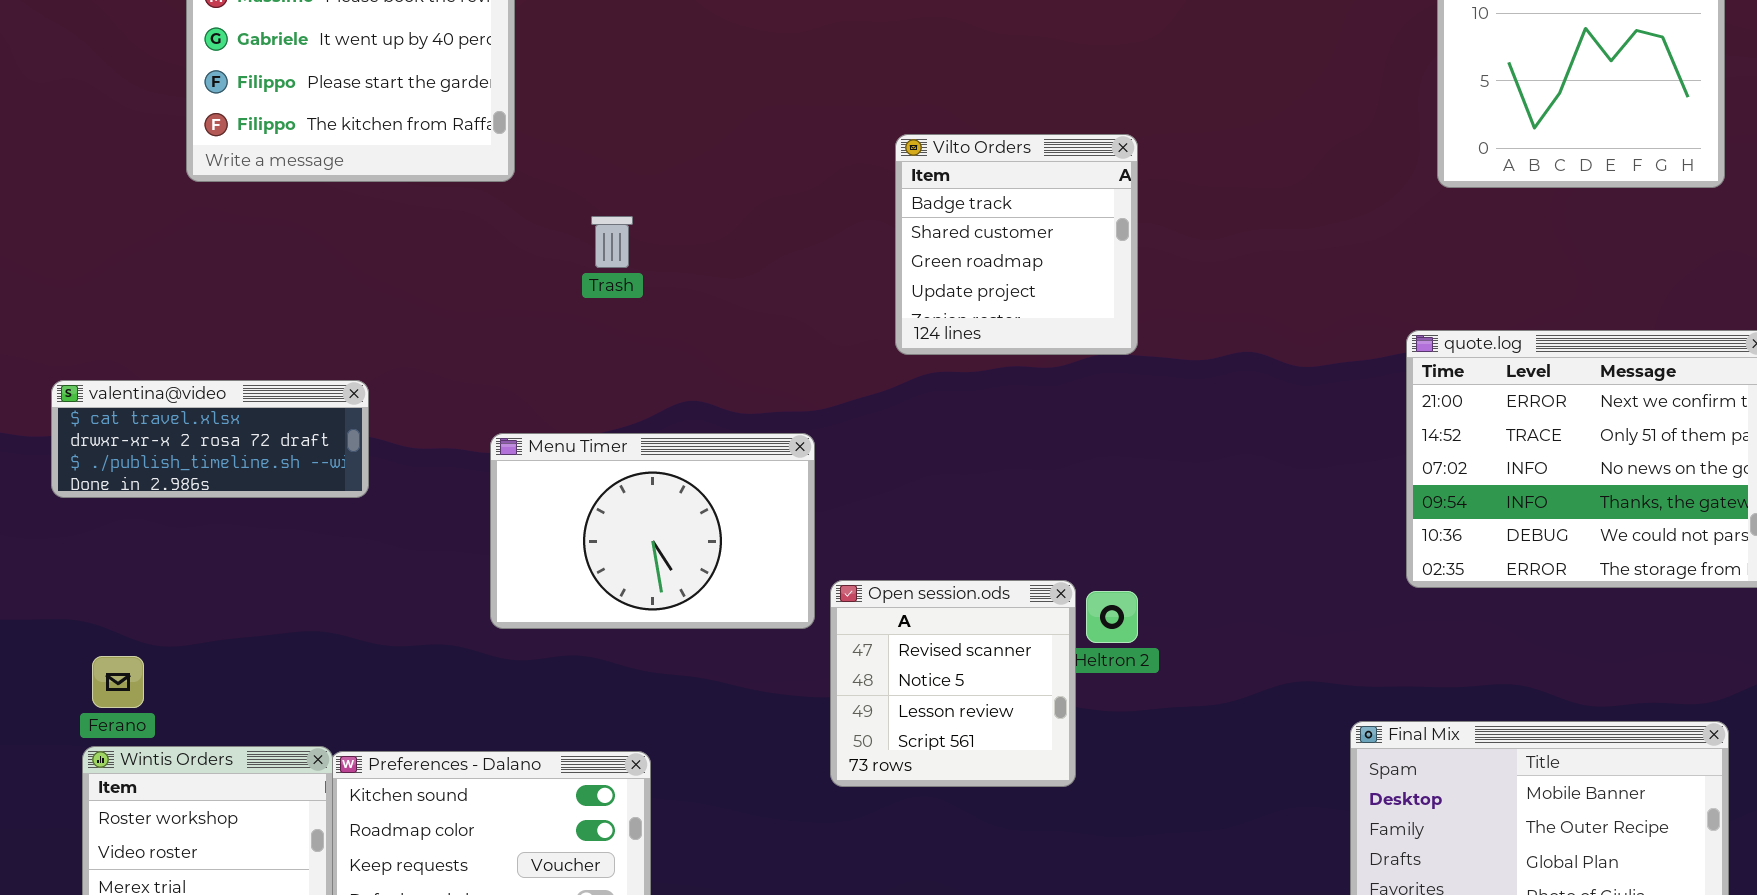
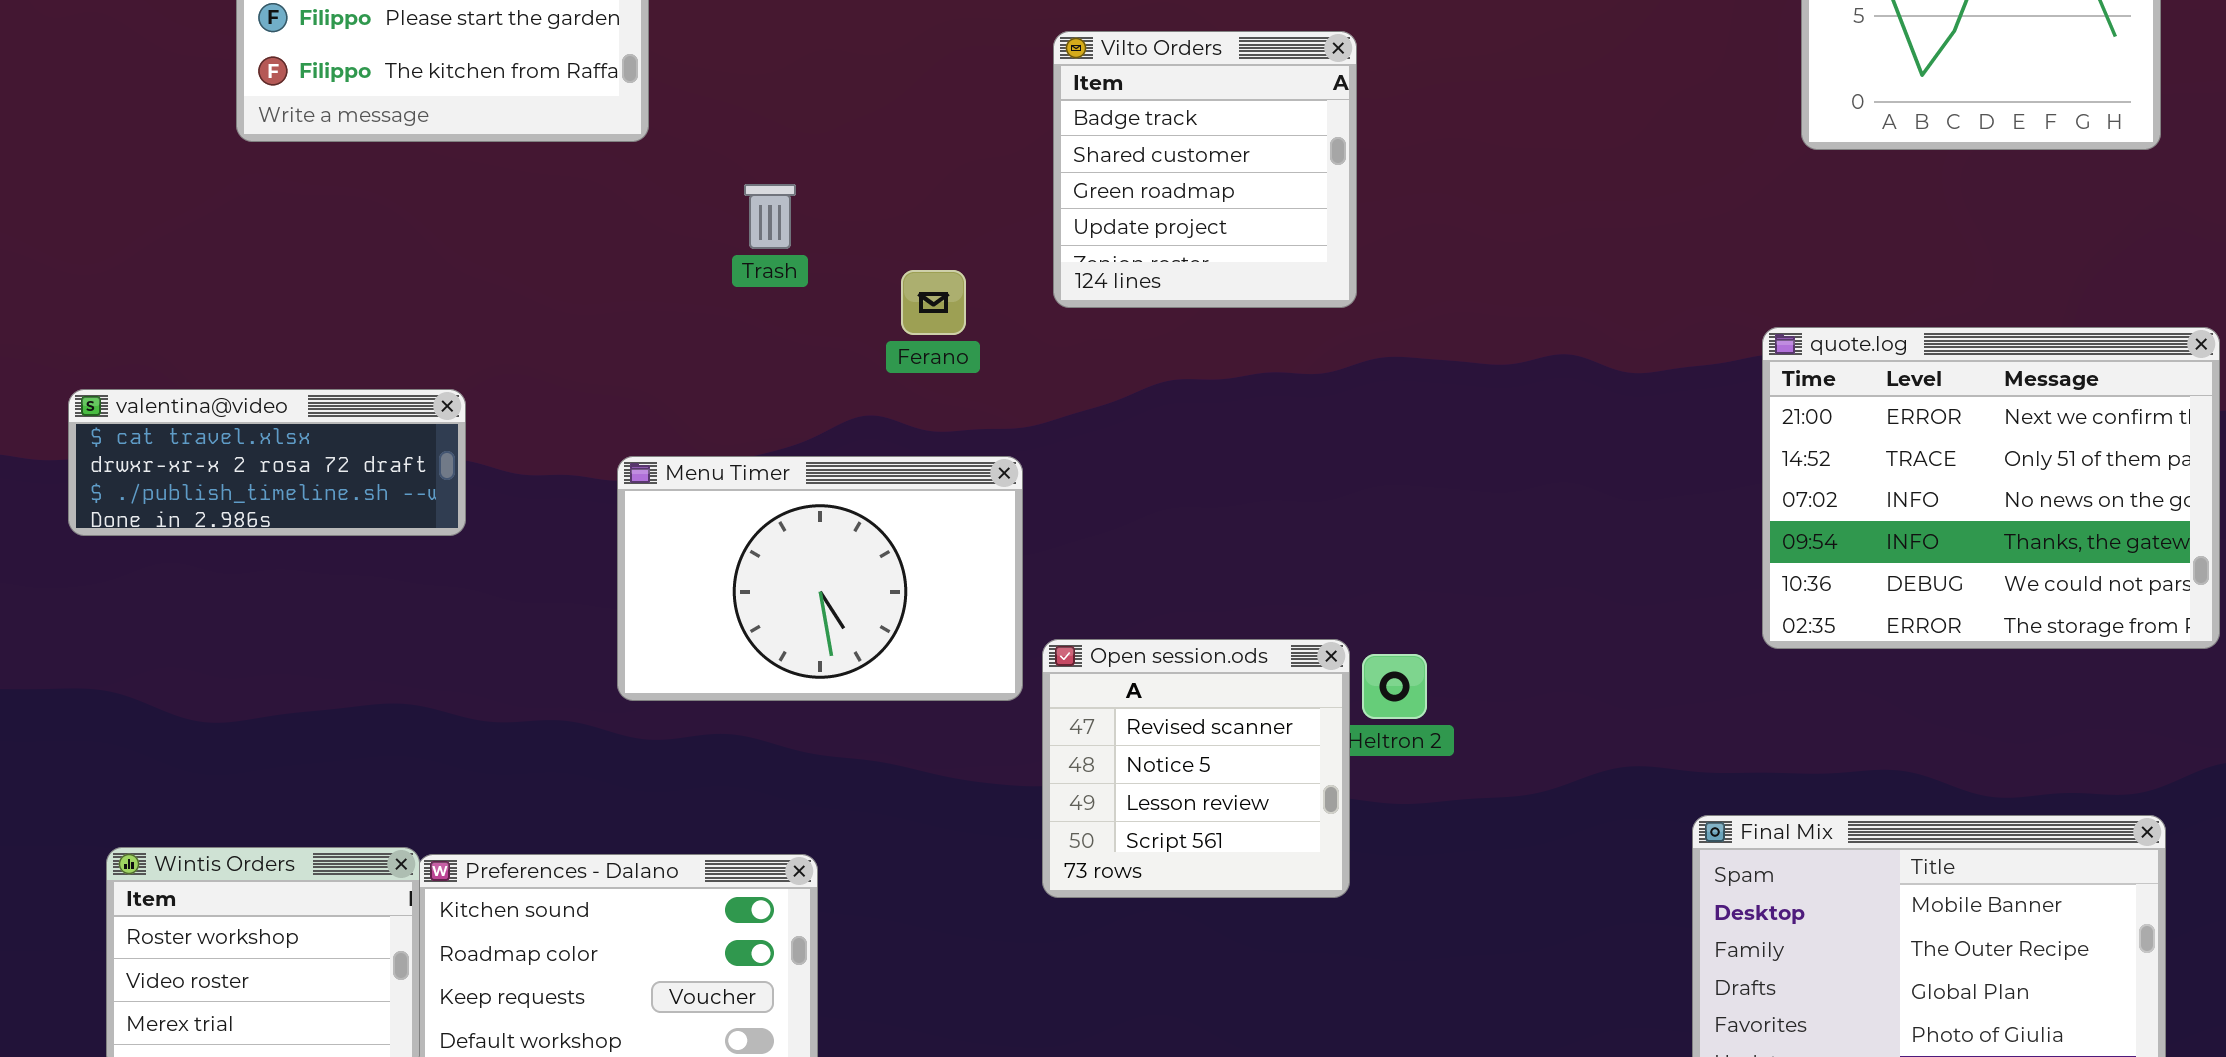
Vilto Orders: [895,134,1138,355] -> [1053,31,1357,308], moved
Ferano: [92,656,144,708] -> [901,270,966,335], moved

